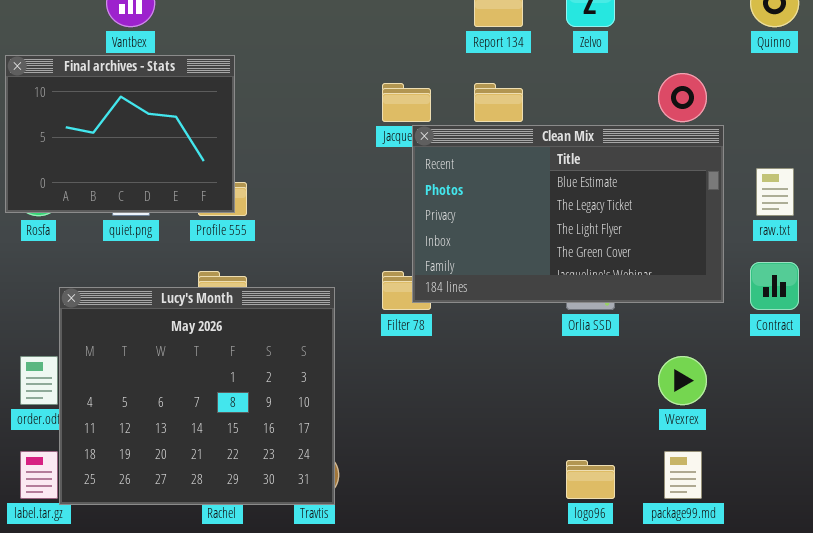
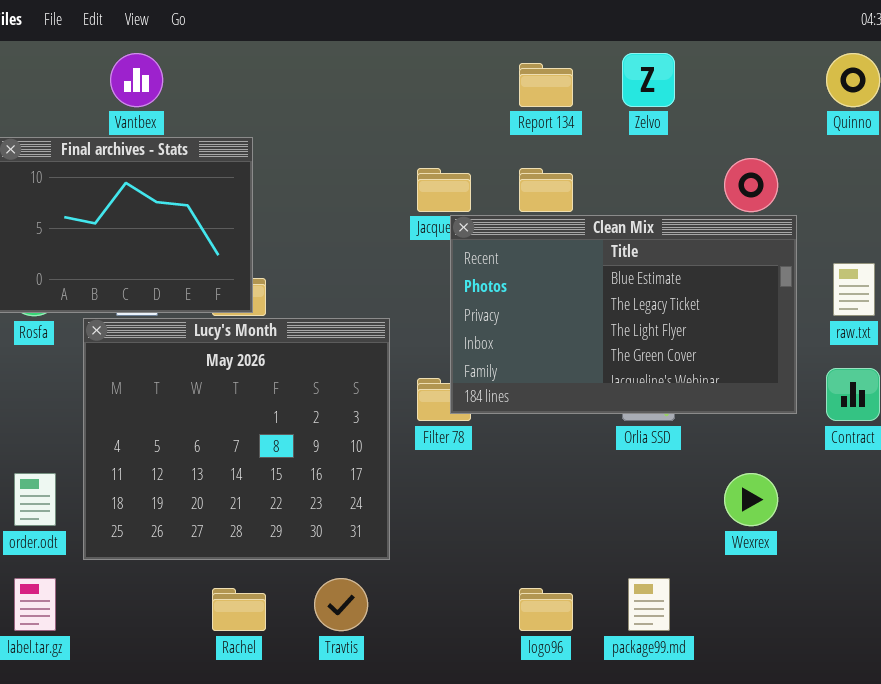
Lucy's Month: [59,287,335,505] -> [83,318,390,560], moved
package99.md: [664,451,702,499] -> [628,578,670,631], moved
logo96: [566,460,615,499] -> [519,588,573,631], moved

